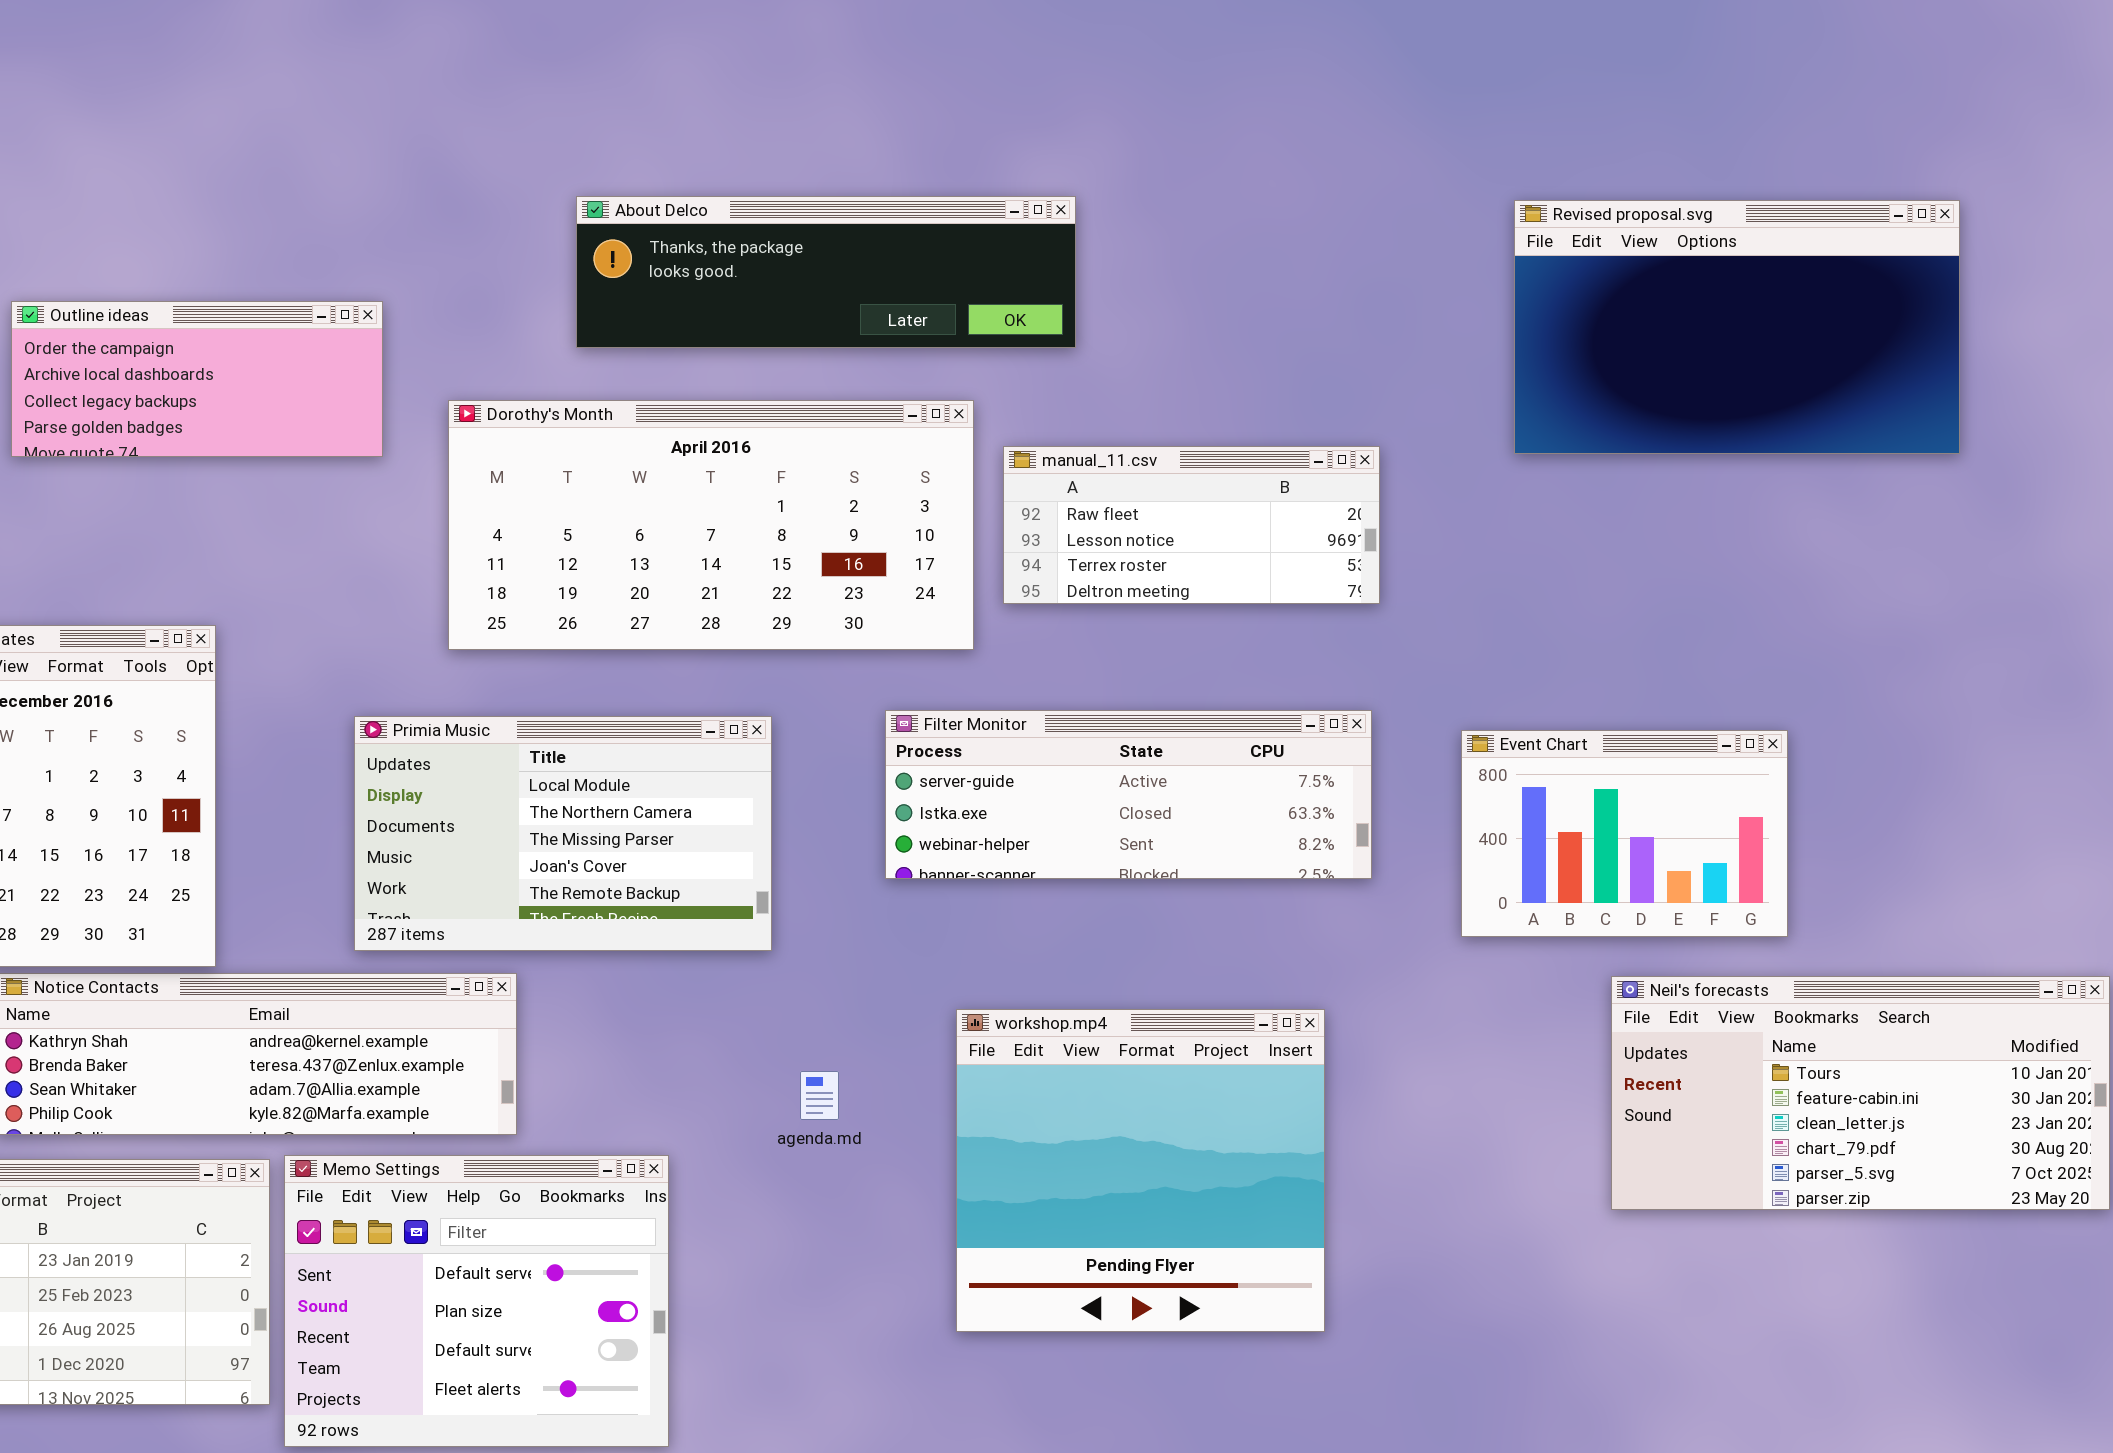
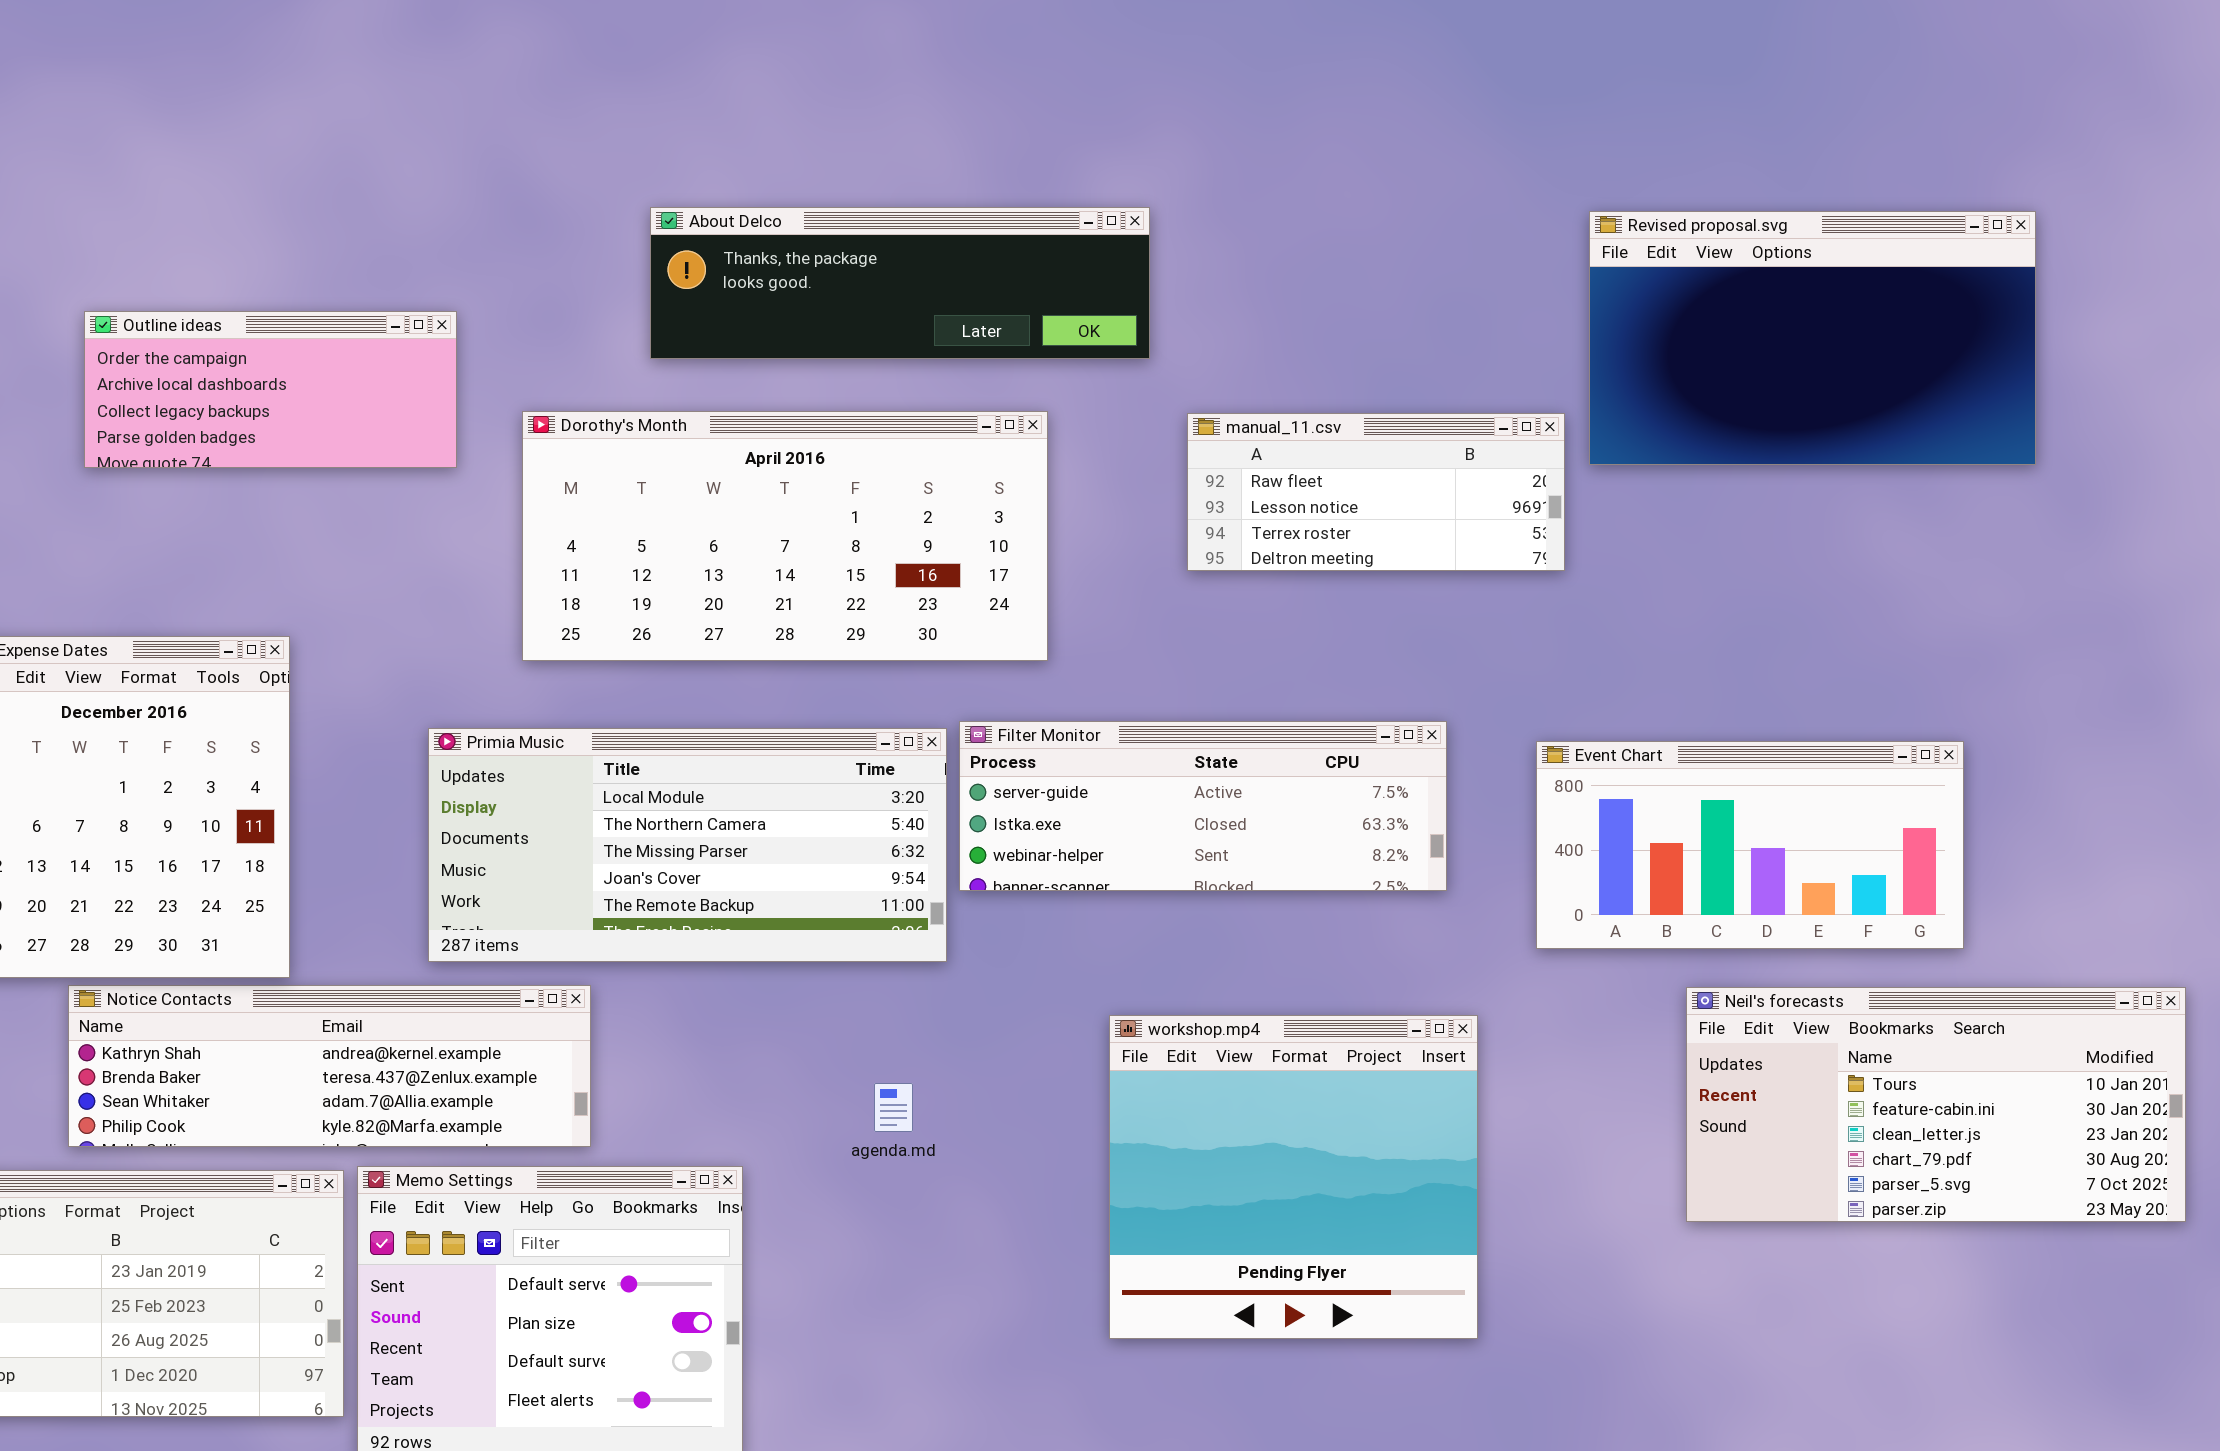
manual_11.csv: [1003,446,1380,604] -> [1187,413,1565,571], moved
Primia Music: [354,716,772,951] -> [428,728,947,962], resized
Event Chart: [1461,730,1788,937] -> [1536,741,1964,949], resized
workshop.mp4: [956,1009,1325,1332] -> [1109,1015,1478,1339], moved

